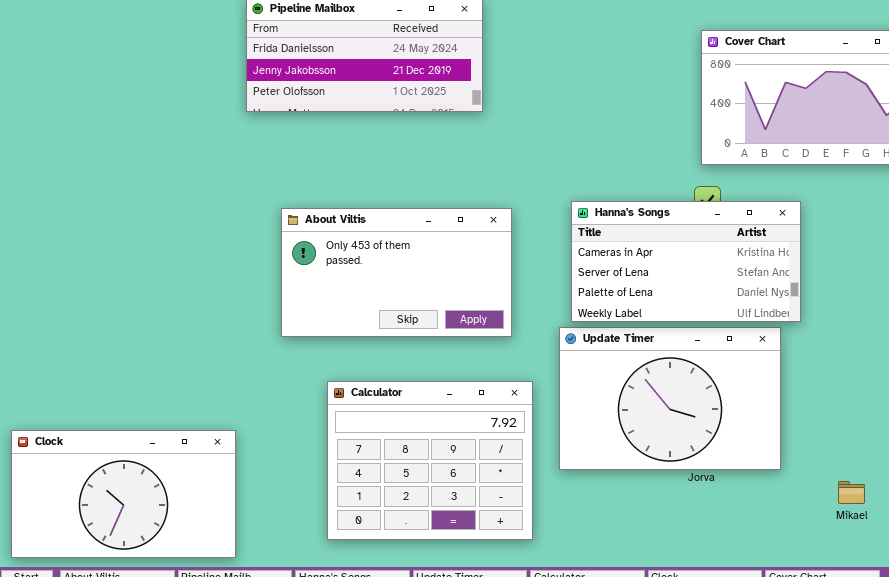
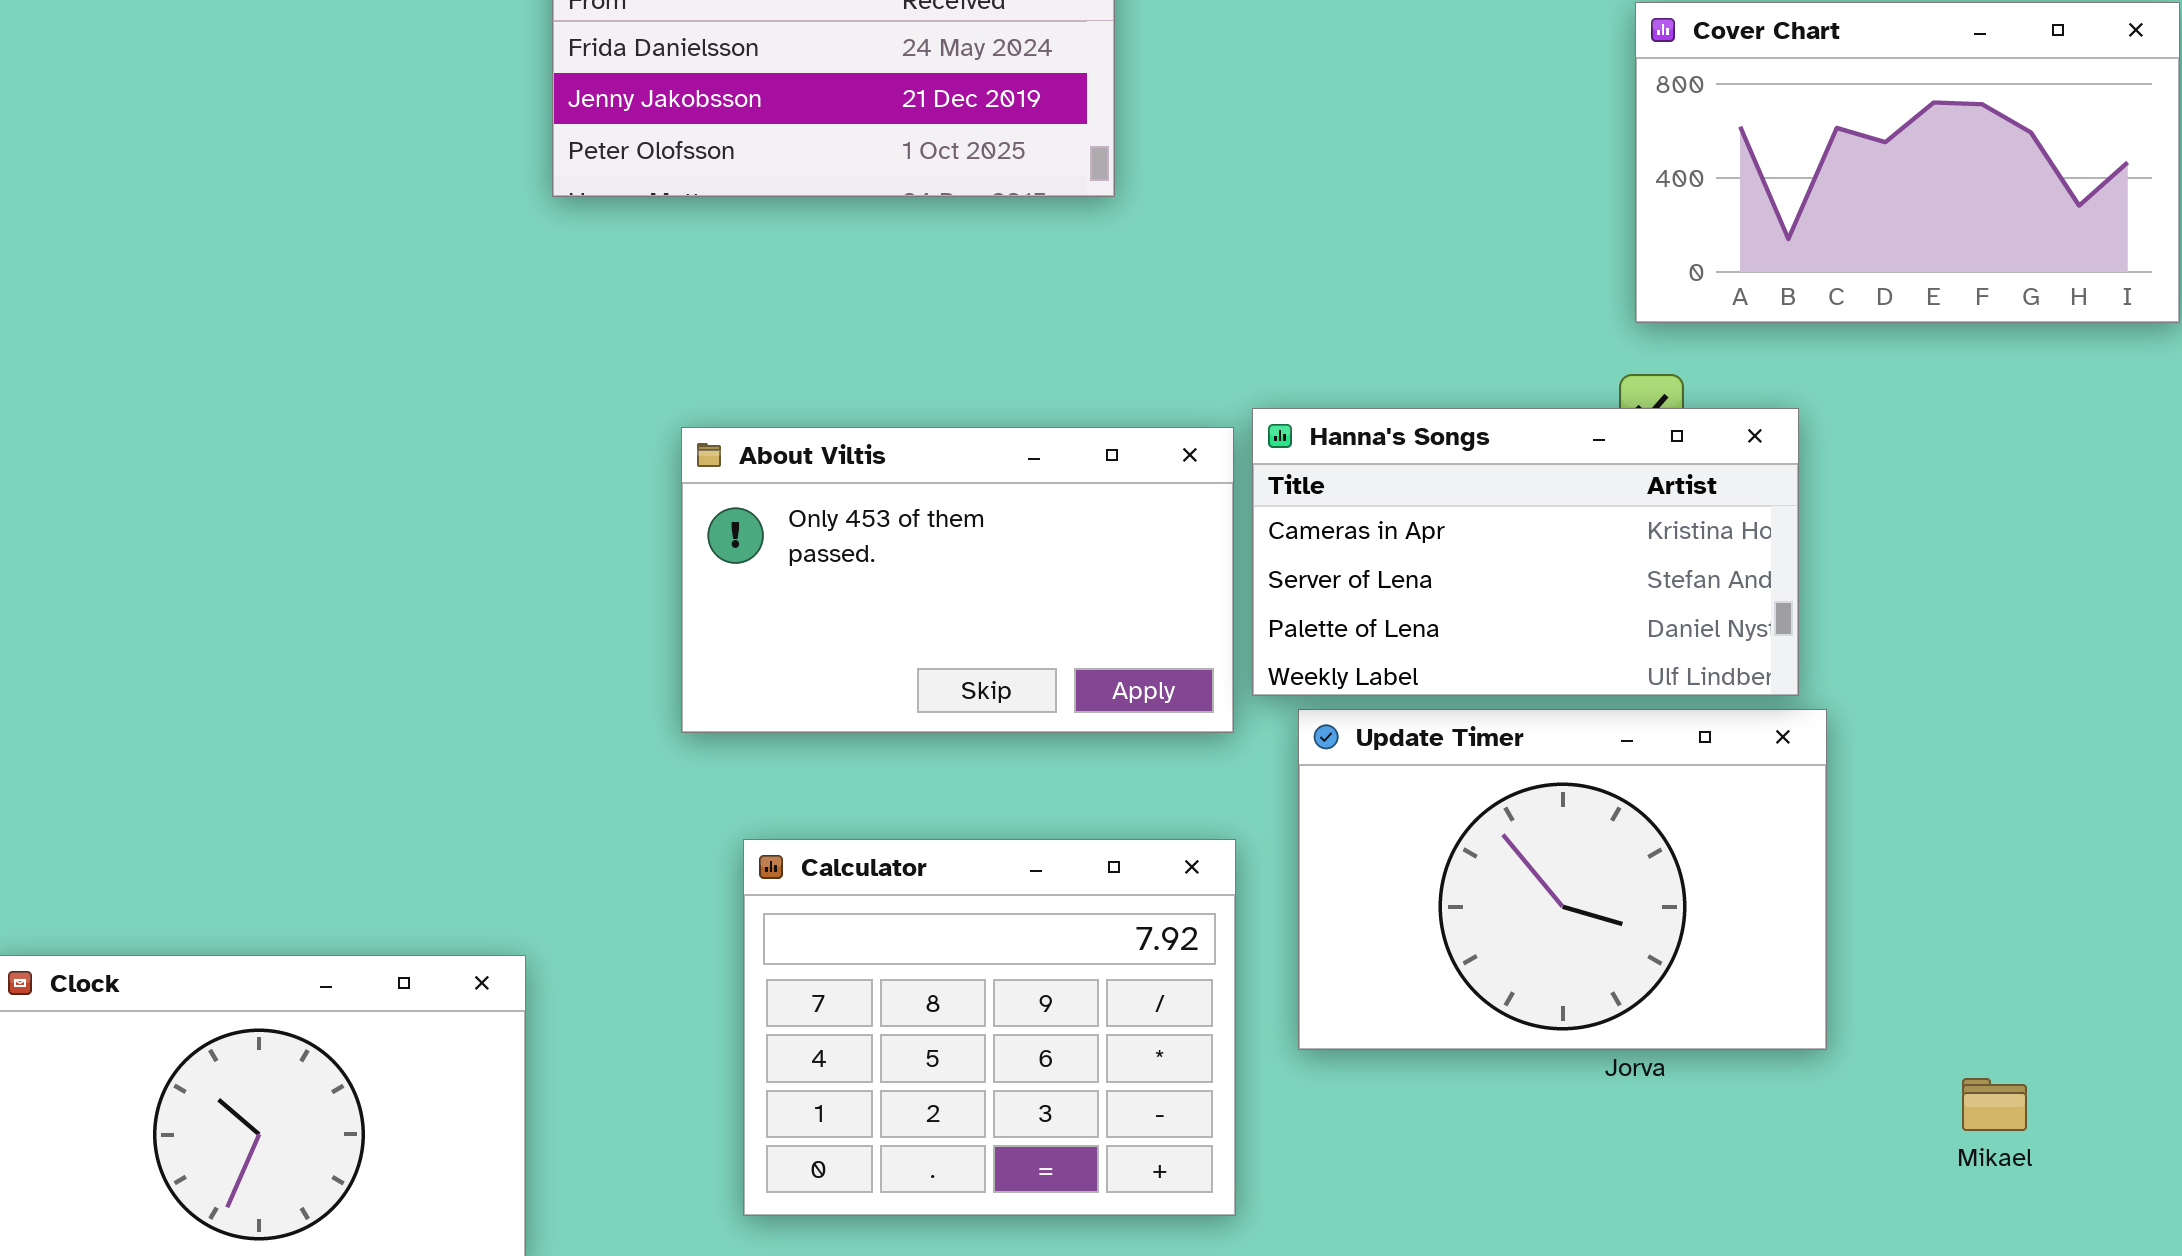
Hanna's Songs: [571,201,801,322] -> [1252,408,1799,696], moved
About Viltis: [281,208,512,337] -> [681,427,1234,733], moved

